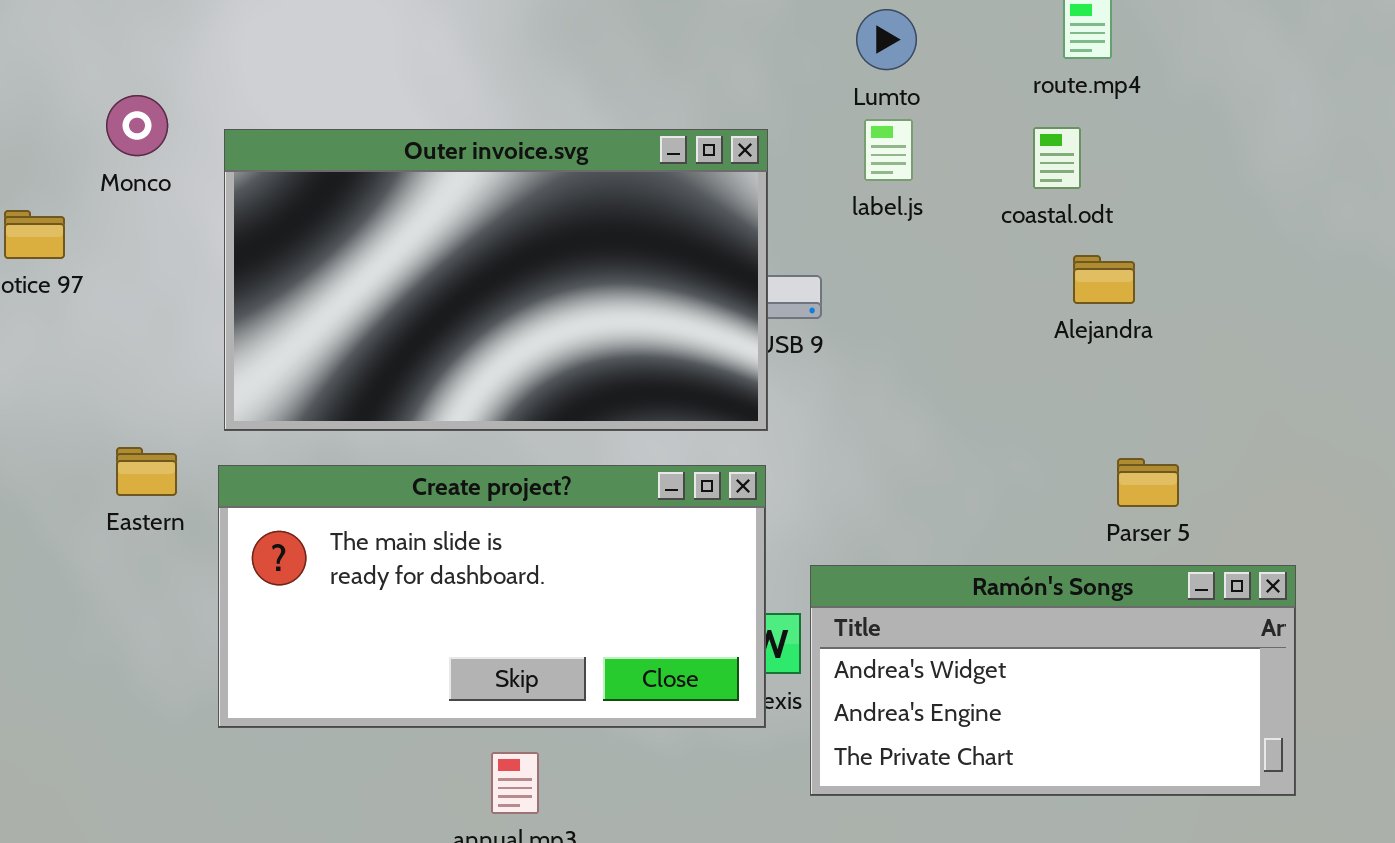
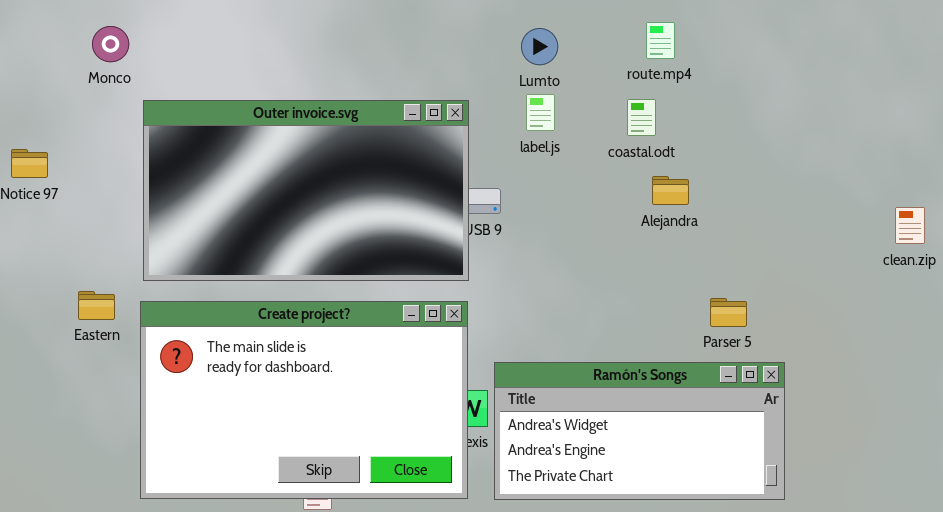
Monco: [106,95,168,156] -> [92,26,129,62], moved
Parser 5: [1117,458,1179,507] -> [710,298,747,327], moved
Create project?: [218,465,766,728] -> [140,301,468,499], resized

